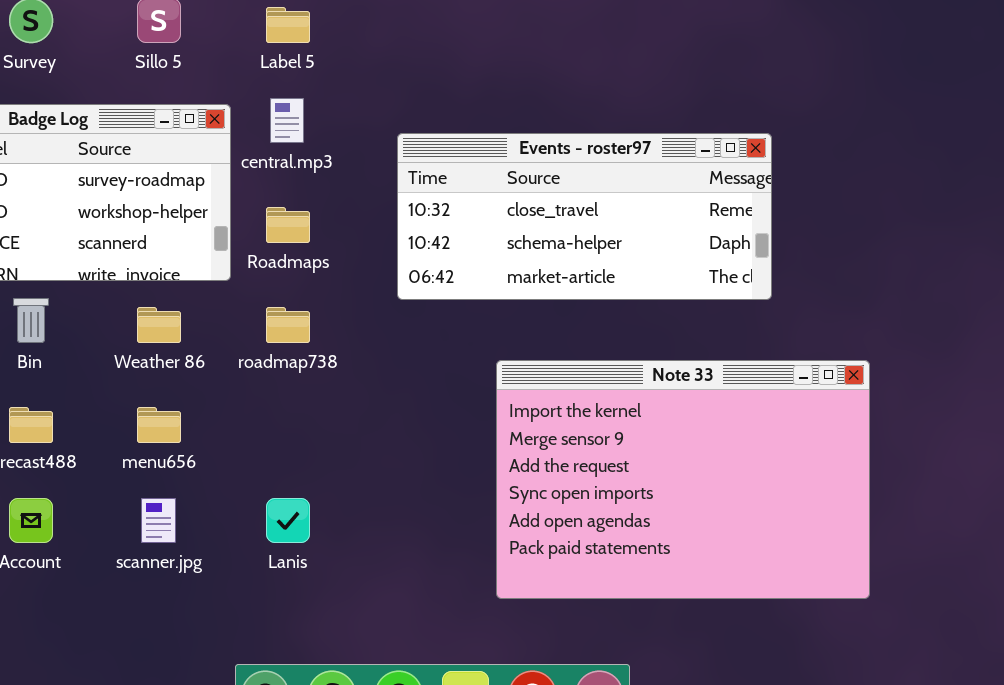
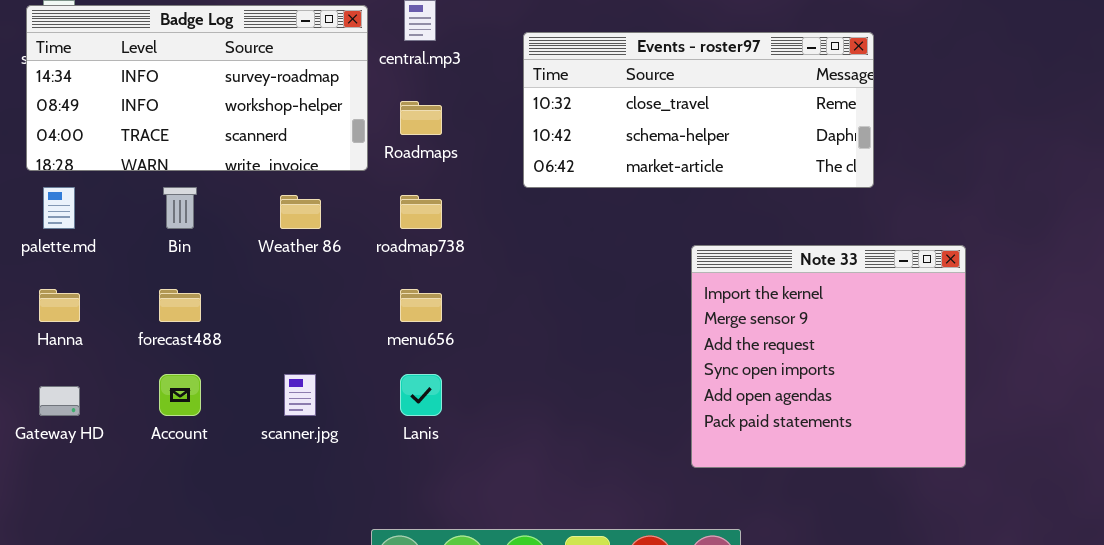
Note 33: [496,360,870,599] -> [691,245,966,468], resized
menu656: [137,407,181,443] -> [400,289,442,322], moved

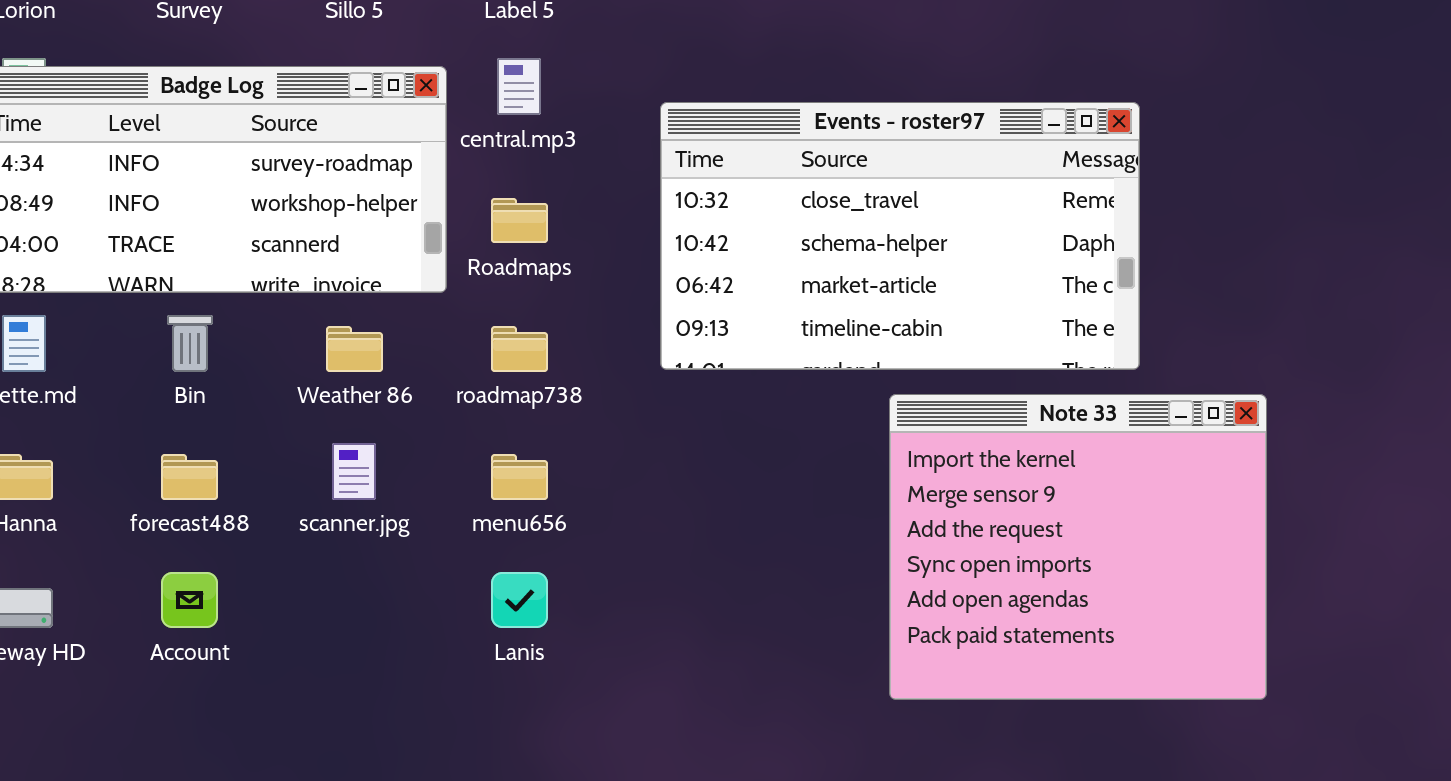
Events - roster97: [523,32,874,188] -> [660,102,1140,370], resized
scanner.jpg: [284,374,316,416] -> [332,443,376,500], moved

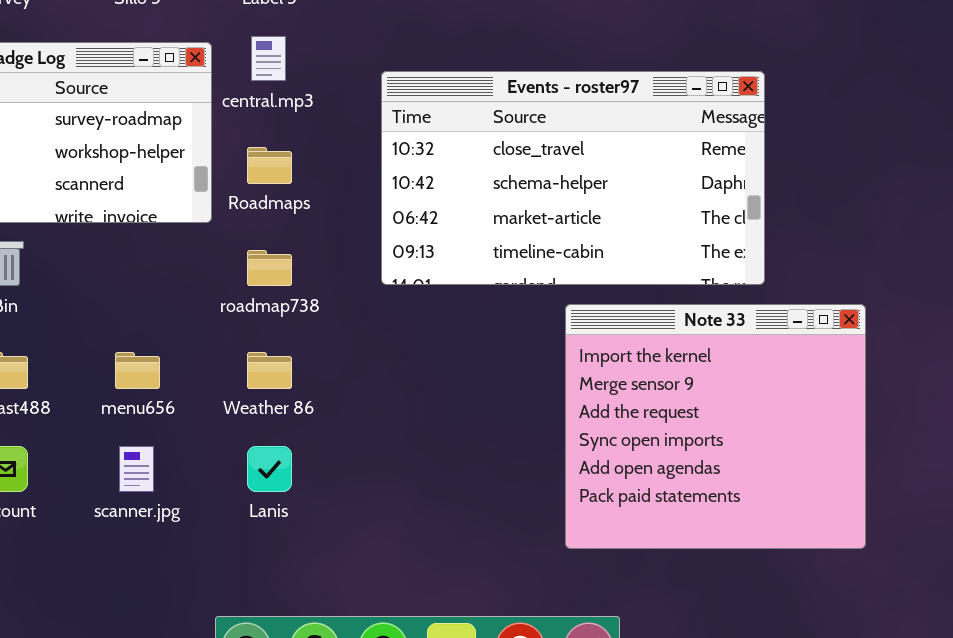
Weather 86: [326,326,383,372] -> [247,352,292,389], moved
scanner.jpg: [332,443,376,500] -> [119,446,154,492], moved
menu656: [491,454,548,500] -> [115,352,160,389], moved

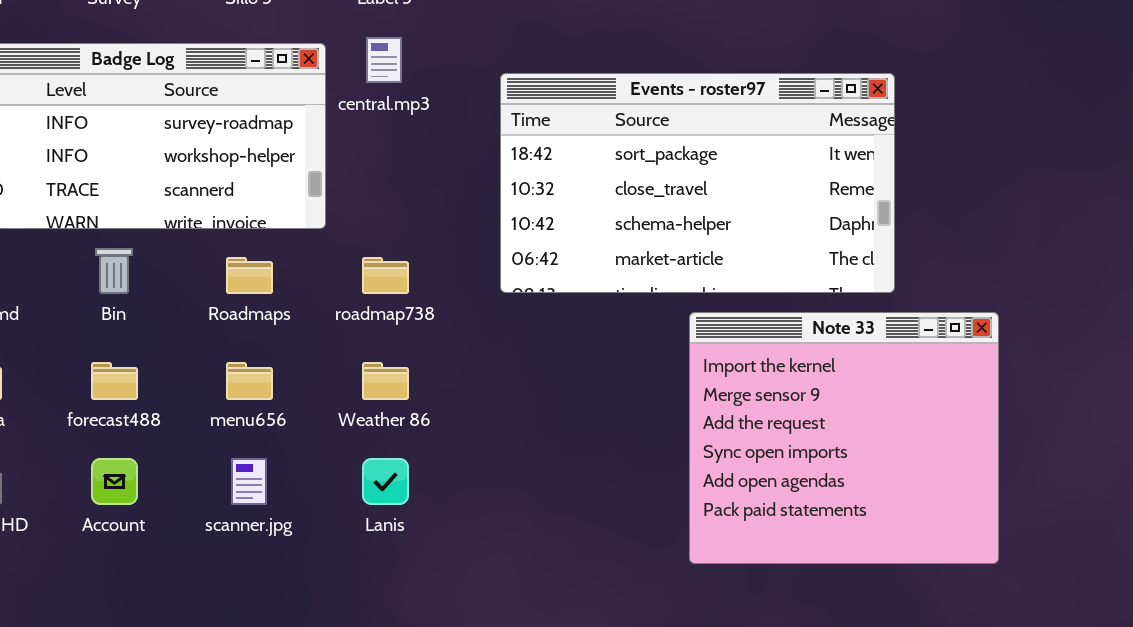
Events - roster97: [381,71,765,285] -> [500,73,895,293], scrolled up 1 row
Roadmaps: [247,147,292,184] -> [226,257,273,294], moved

